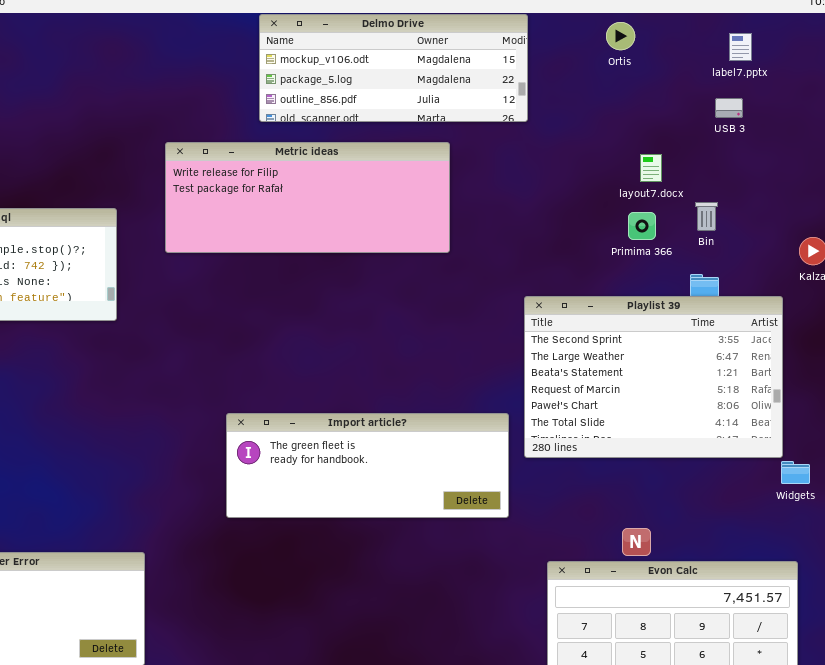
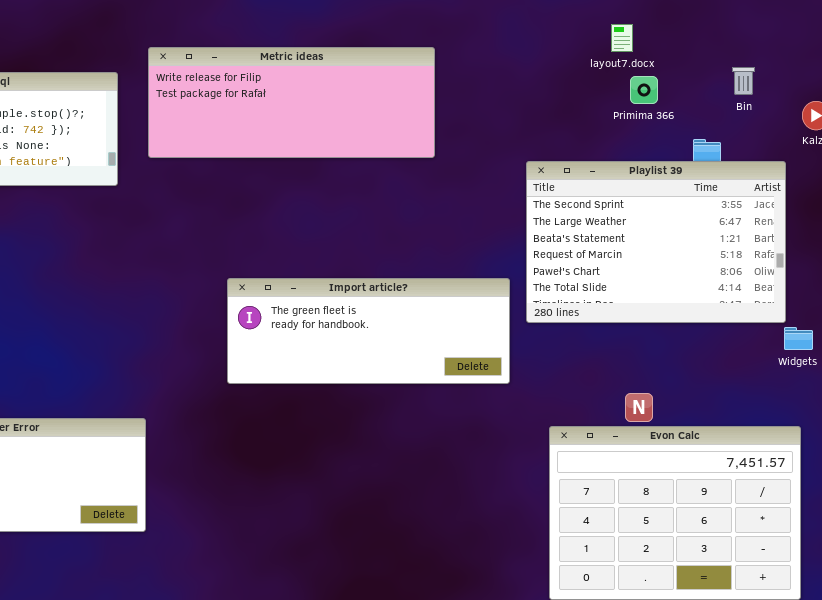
Metric ideas: [165,142,450,253] -> [148,47,435,158], moved
layout7.docx: [640,154,662,182] -> [611,24,633,52], moved
Bin: [695,202,718,231] -> [732,67,755,95], moved

